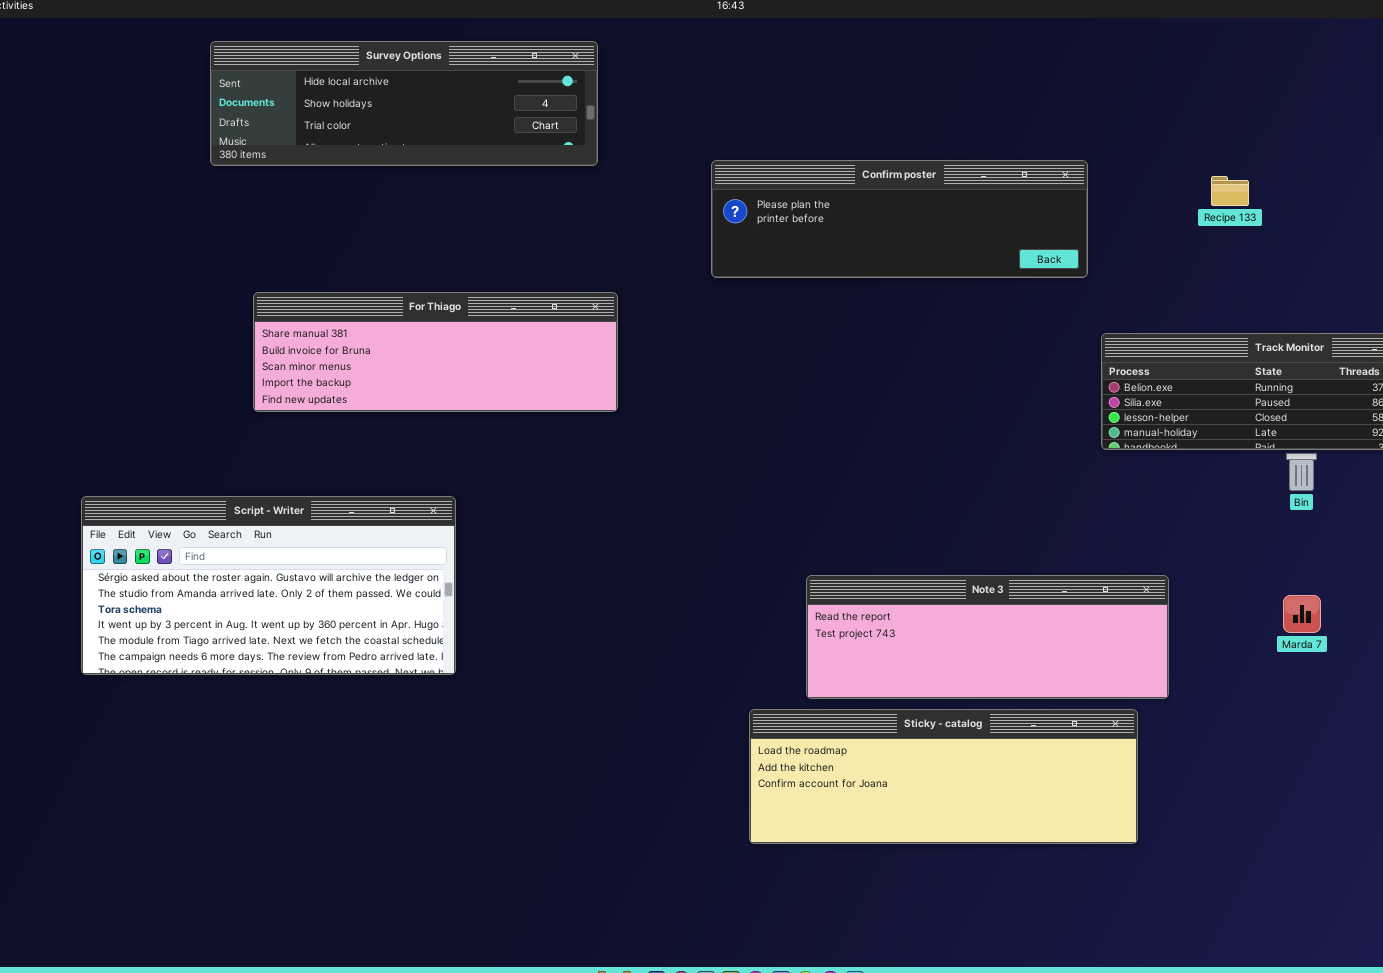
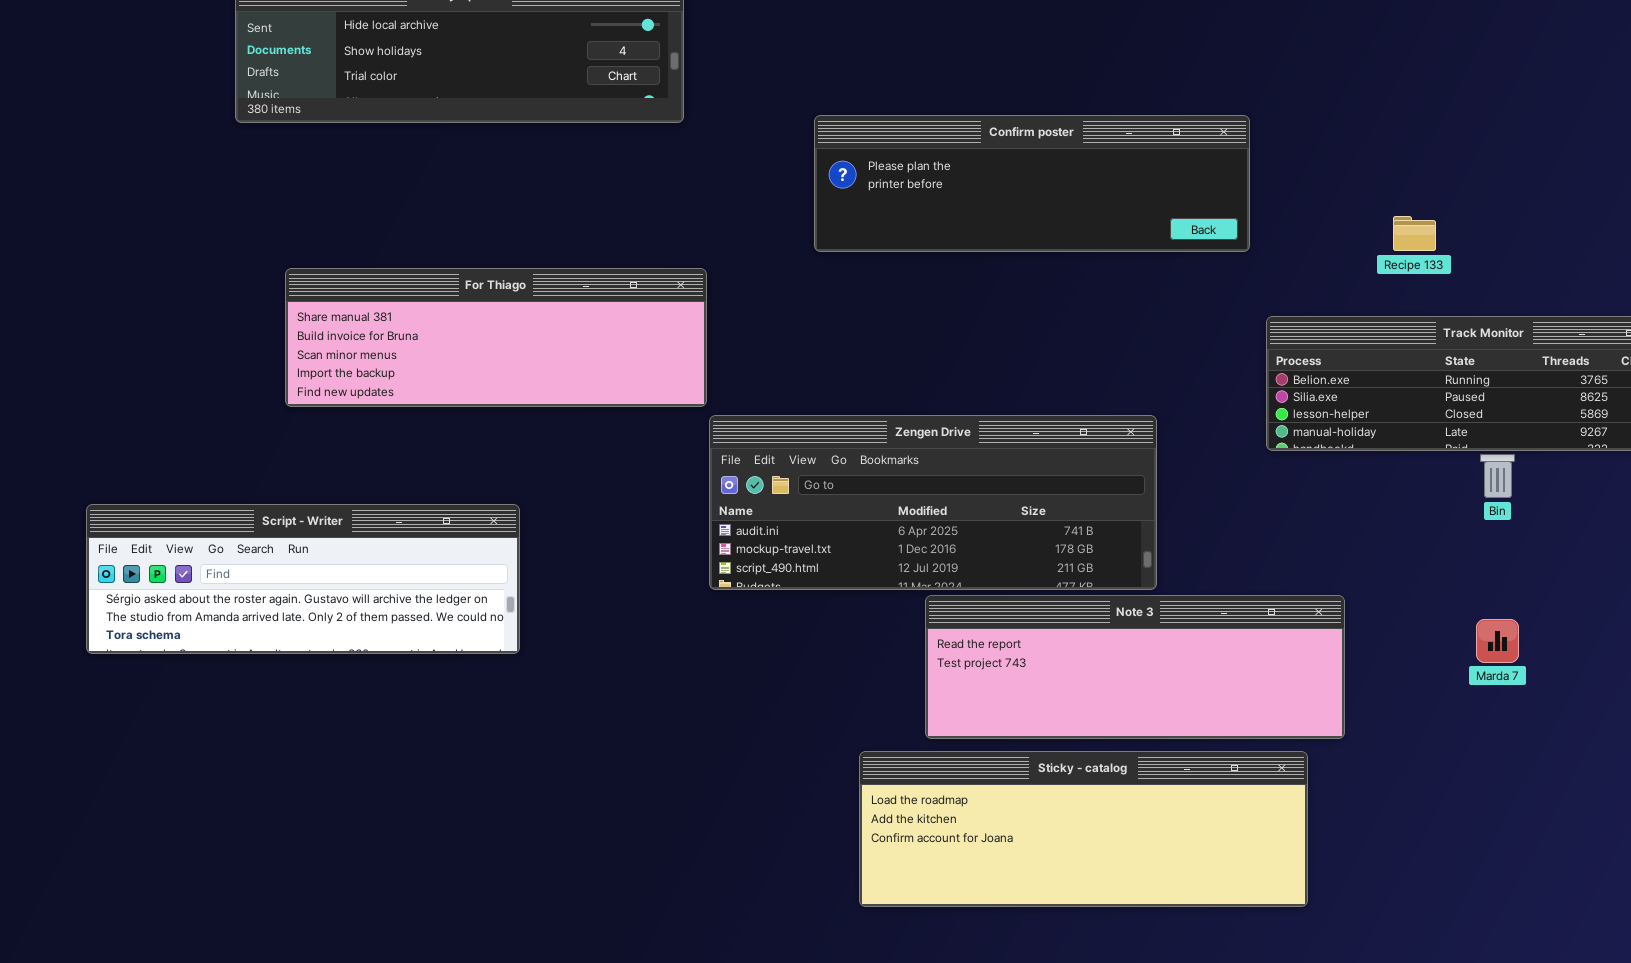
Recipe 133: [1211,176,1249,206] -> [1393,216,1436,251], moved
Zengen Drive: none -> [709,415,1157,590], opened
Script - Writer: [81,496,456,675] -> [86,504,520,654], resized

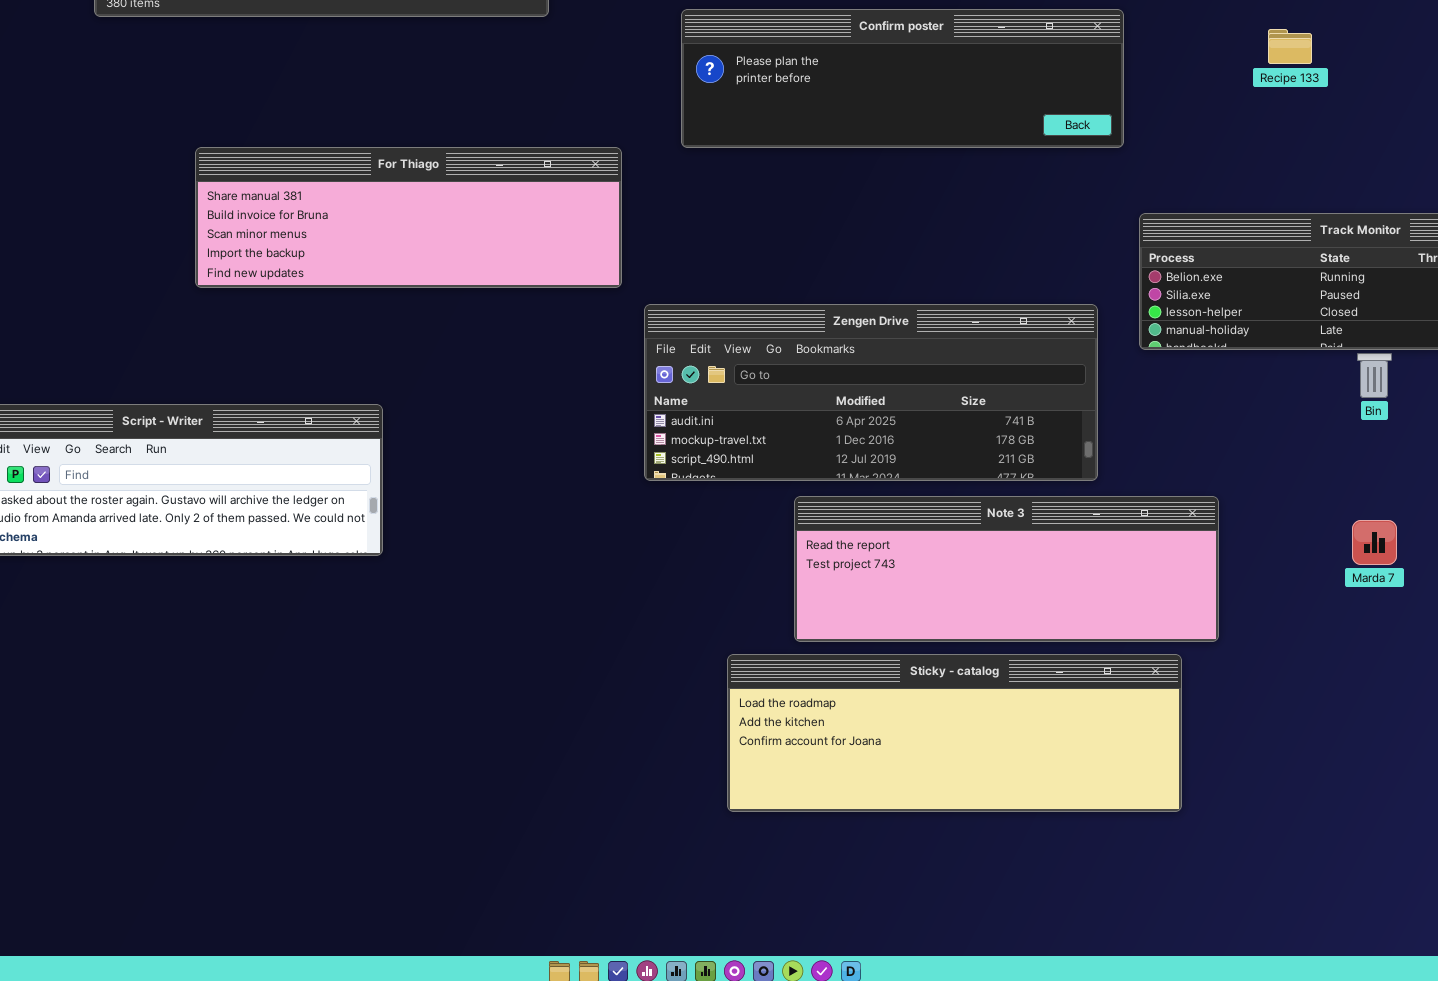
Recipe 133: [1393,216,1436,251] -> [1268,29,1312,64], moved
For Thiago: [285,268,707,407] -> [195,147,622,288], moved
Zengen Drive: [709,415,1157,590] -> [644,304,1098,481], moved

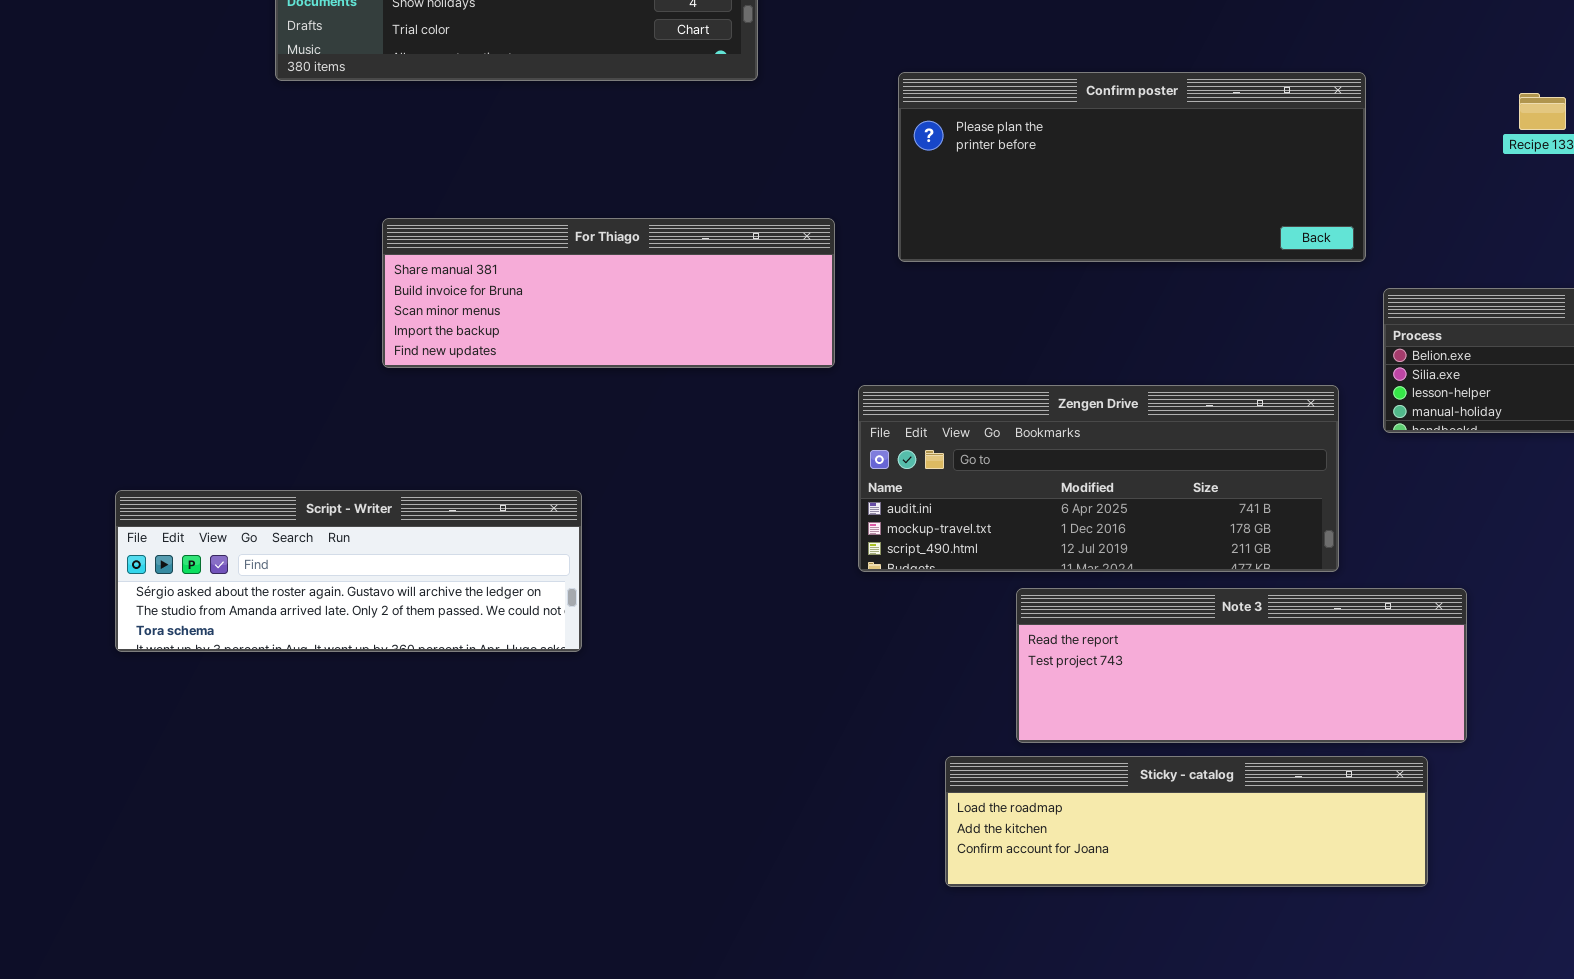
Confirm poster: [681,9,1124,148] -> [898,72,1366,262], resized
Sticky - catalog: [727,654,1182,812] -> [945,756,1428,887], resized

